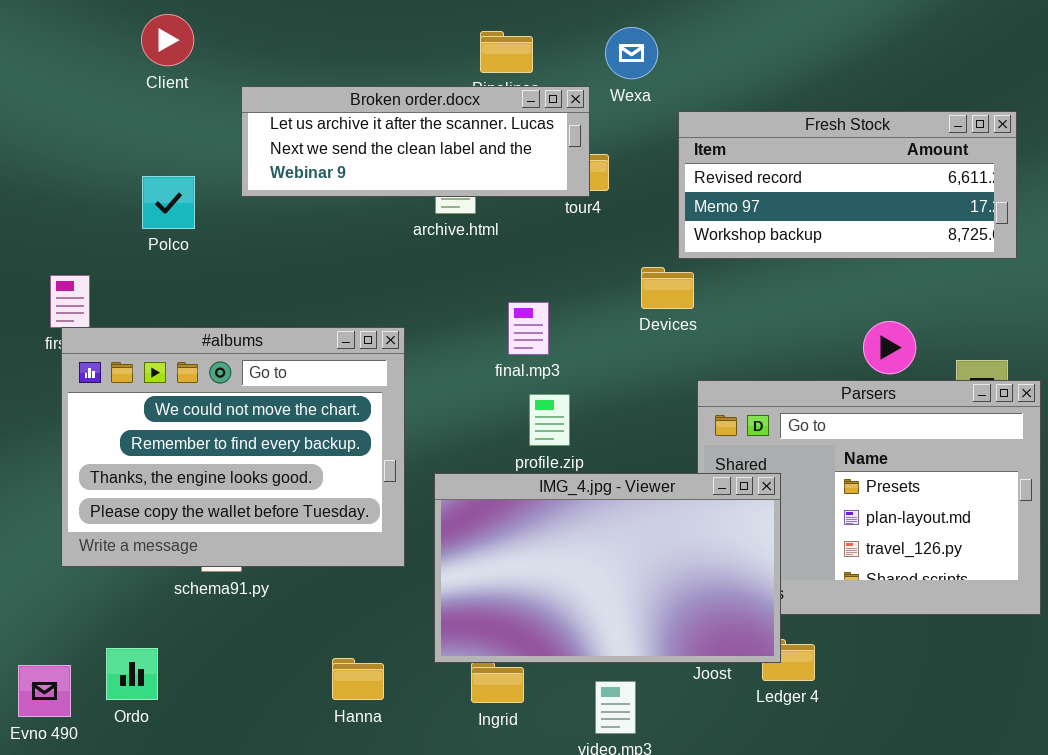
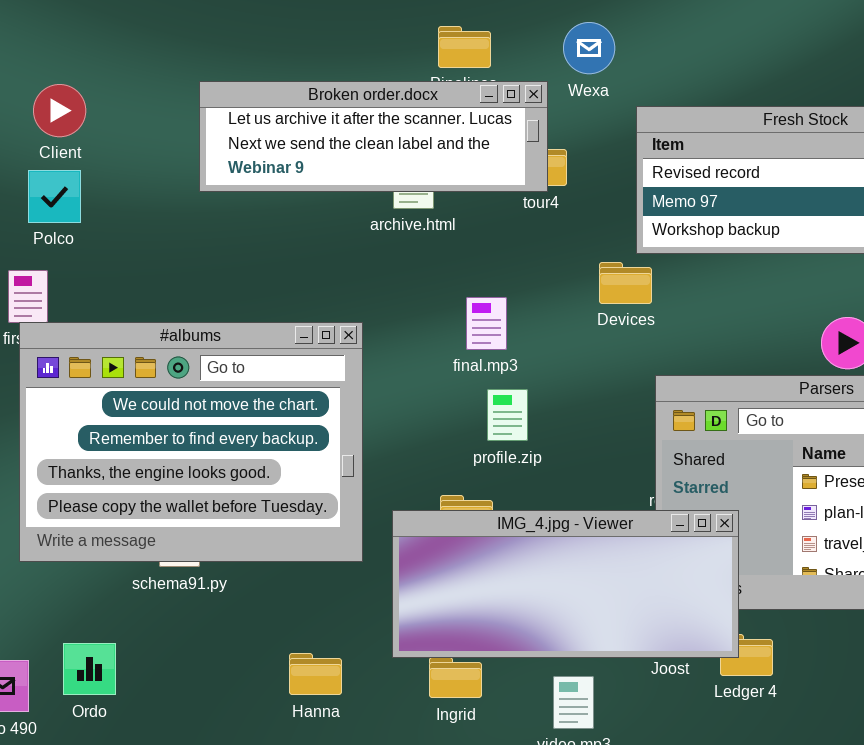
Client: [141,14,194,66] -> [33,84,86,137], moved
Polco: [142,176,195,229] -> [28,170,81,223], moved
IMG_4.jpg - Viewer: [434,473,781,663] -> [392,510,739,658], resized

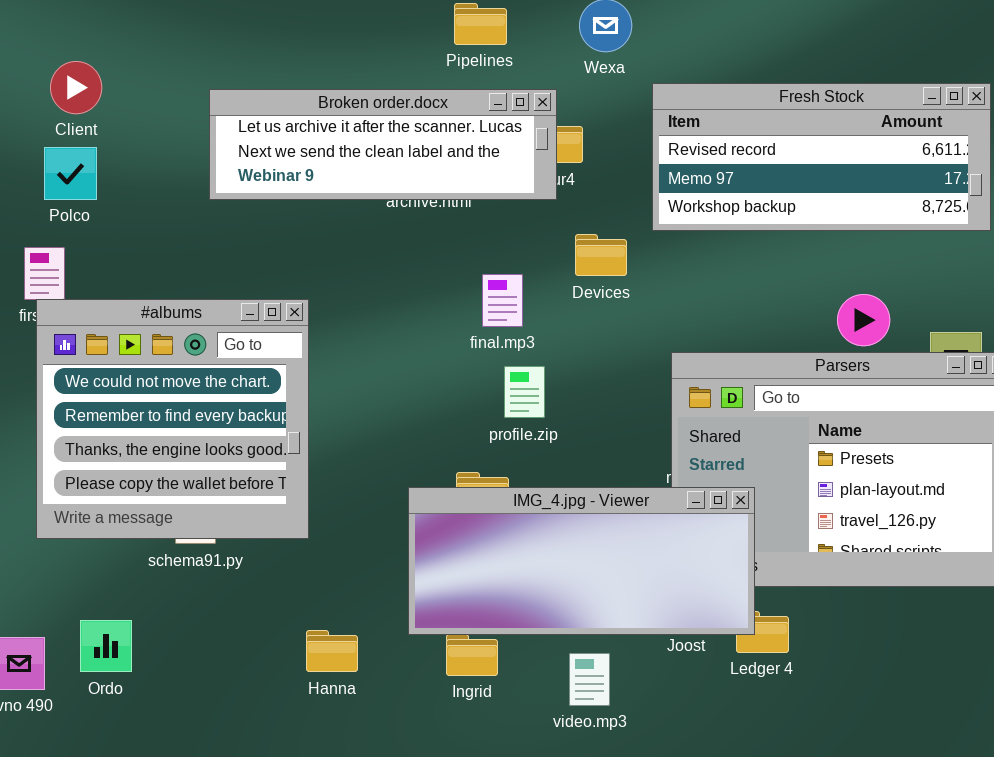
Broken order.docx: [199,81,548,192] -> [209,89,557,200], moved
Devices: [599,262,652,304] -> [575,234,627,276], moved
#albums: [19,322,363,562] -> [36,299,309,539], resized

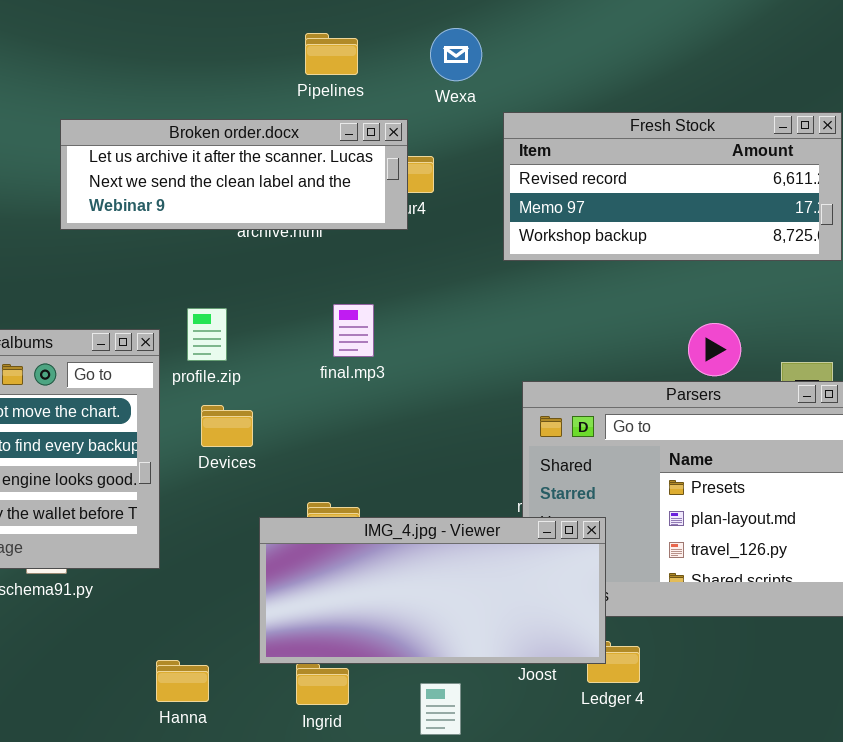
Devices: [575,234,627,276] -> [201,405,253,447], moved
profile.zip: [504,366,545,418] -> [187,308,227,361], moved

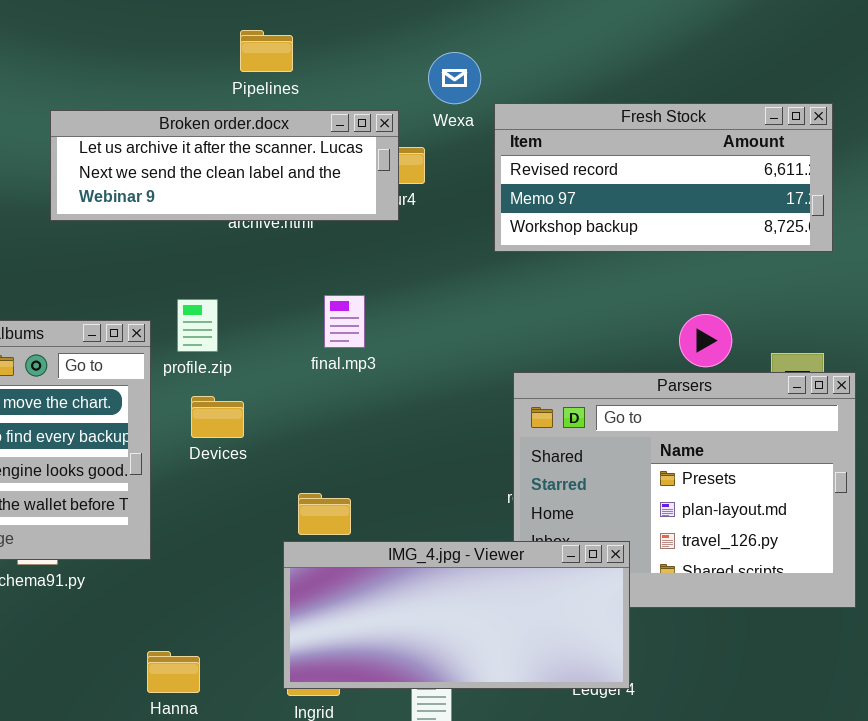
Wexa: [430,28,482,81] -> [428,52,481,104], moved
Pipelines: [305,33,358,75] -> [240,30,293,72], moved
IMG_4.jpg - Viewer: [259,517,606,664] -> [283,541,630,689], moved

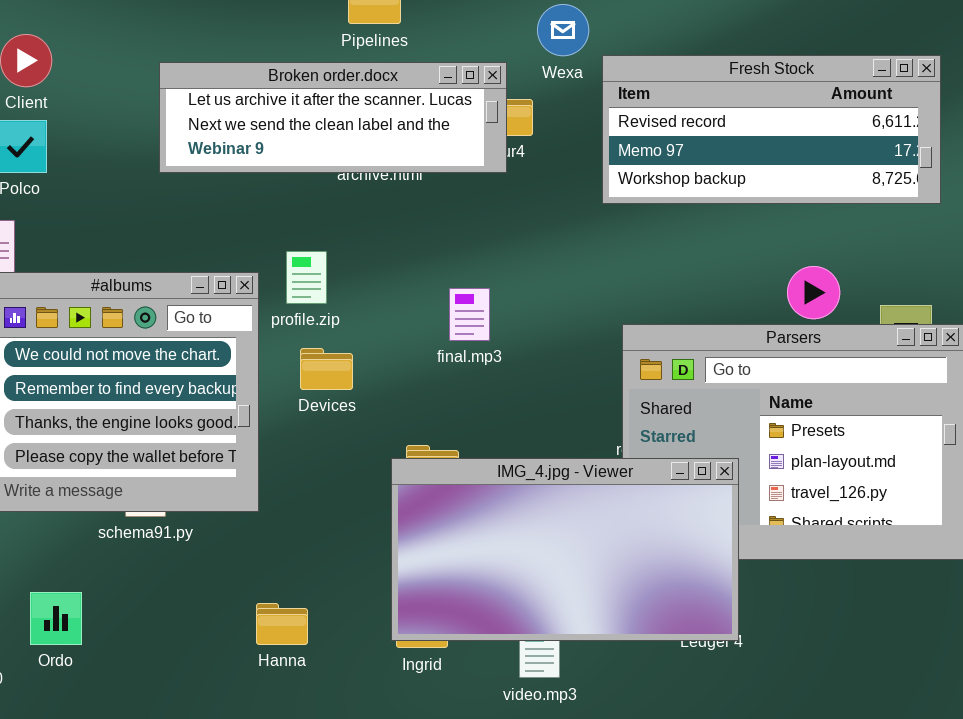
final.mp3: [324,295,365,348] -> [449,288,490,341], moved
IMG_4.jpg - Viewer: [283,541,630,689] -> [391,458,739,641], resized

